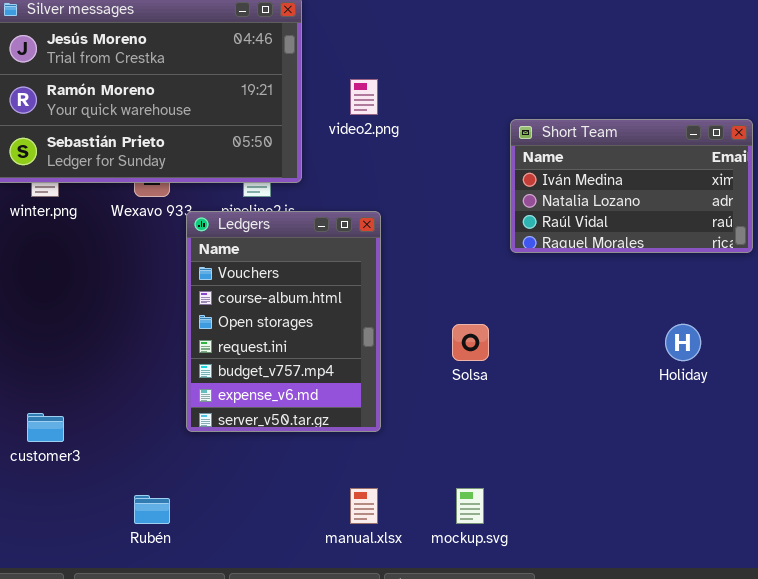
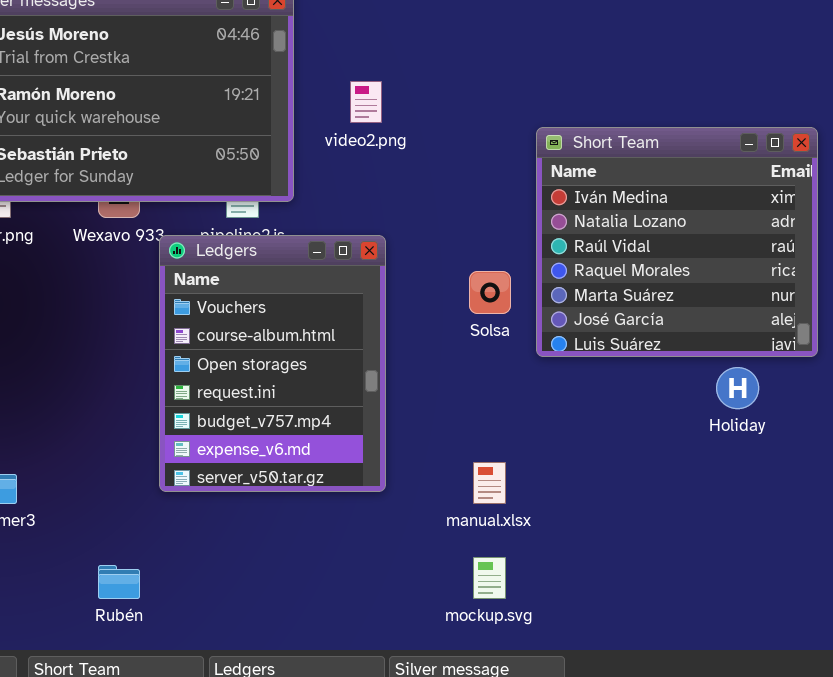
Short Team: [510,119,753,253] -> [536,127,818,357], resized
Solsa: [452,324,489,361] -> [469,271,511,314], moved
manual.xlsx: [350,488,378,524] -> [473,462,506,504], moved

